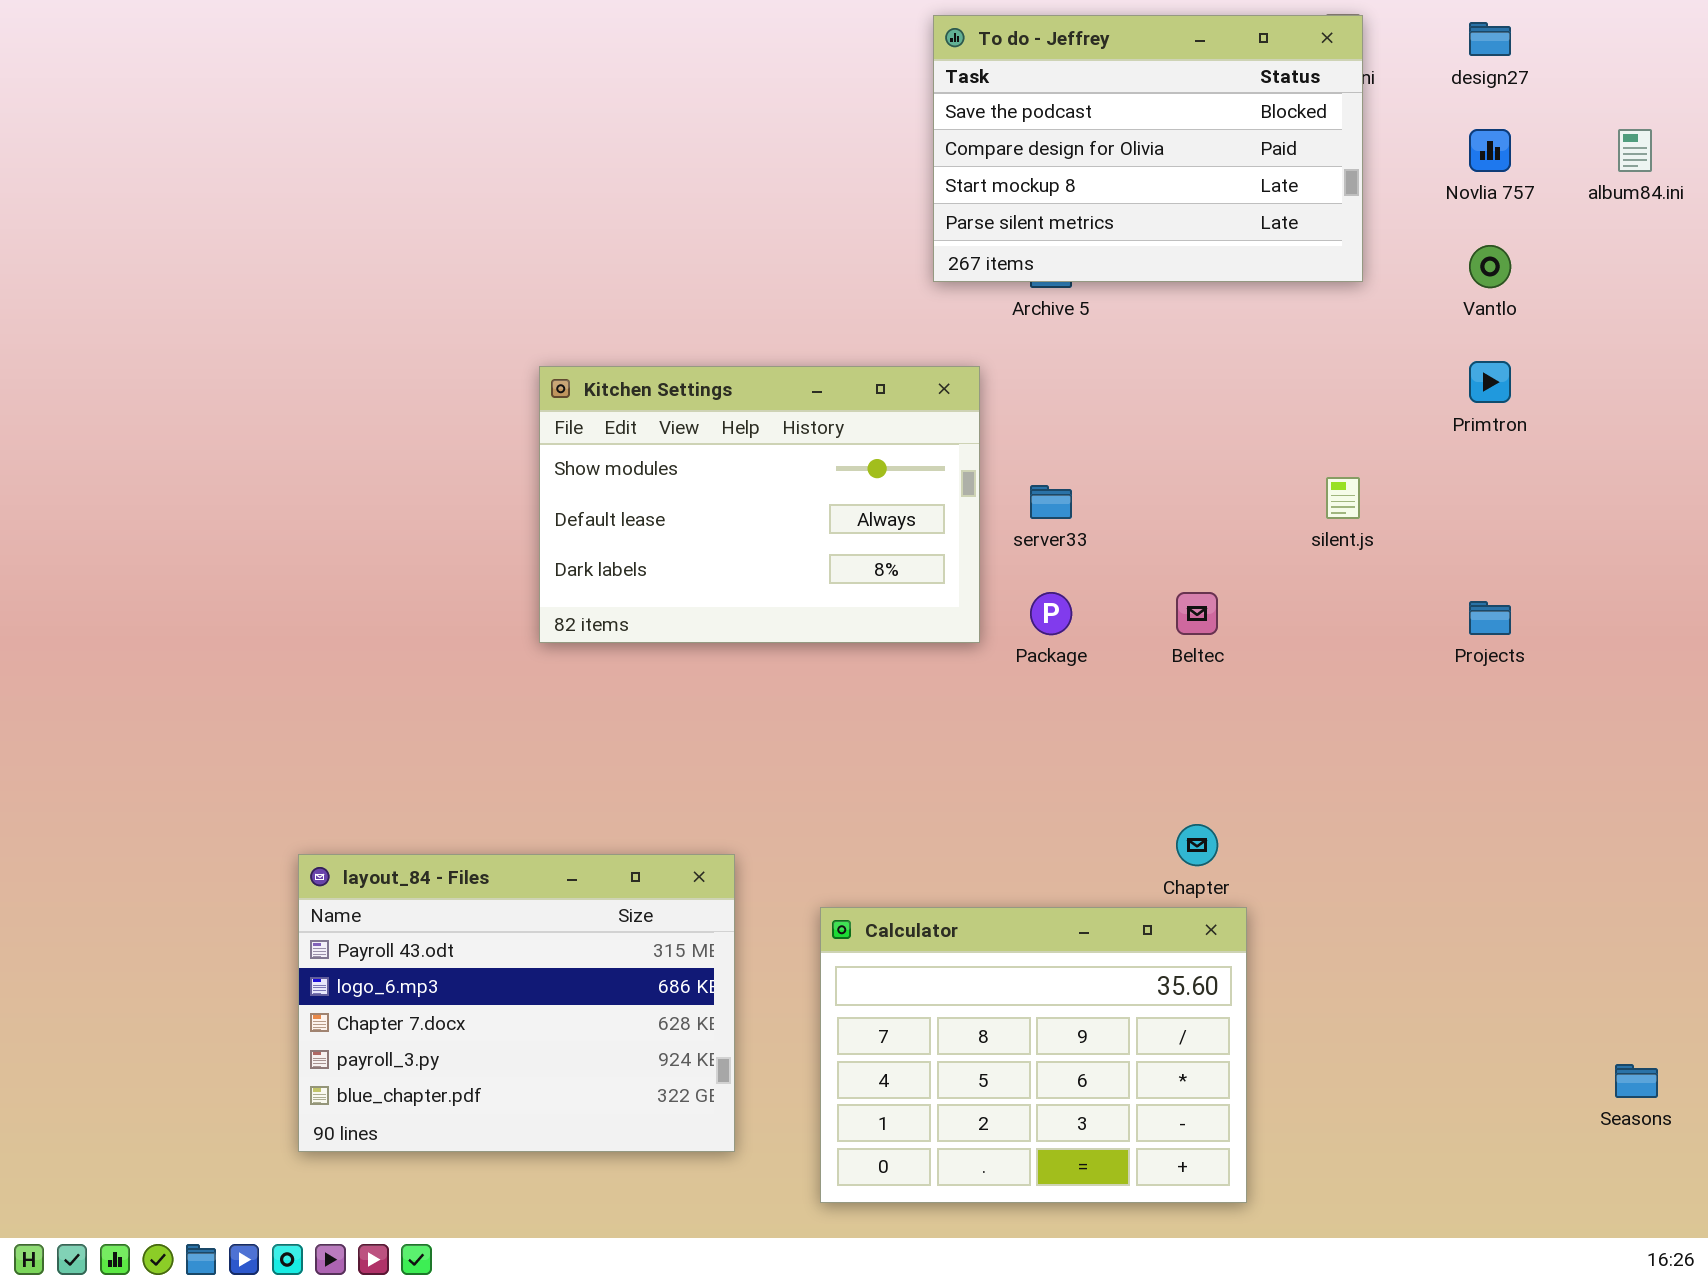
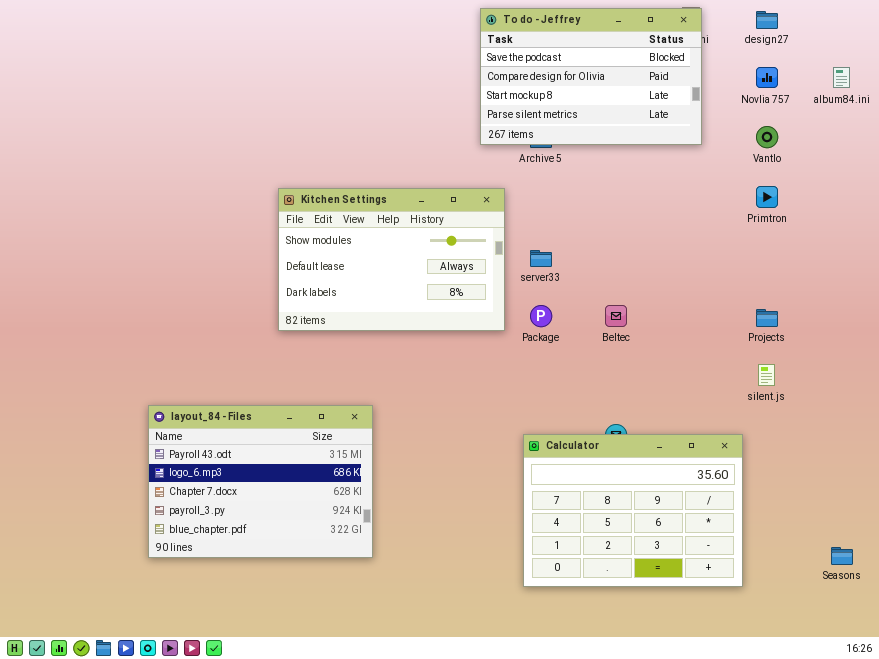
silent.js: [1326,477,1360,519] -> [758,364,775,386], moved
layout_84 - Files: [298,854,735,1152] -> [148,405,373,558], moved
Calculator: [820,907,1247,1203] -> [523,434,743,587], moved

